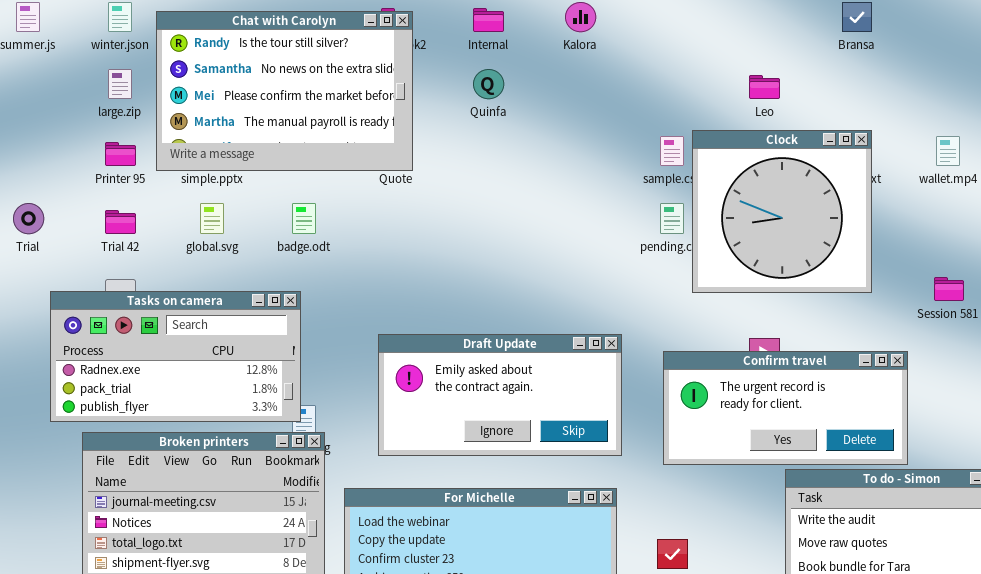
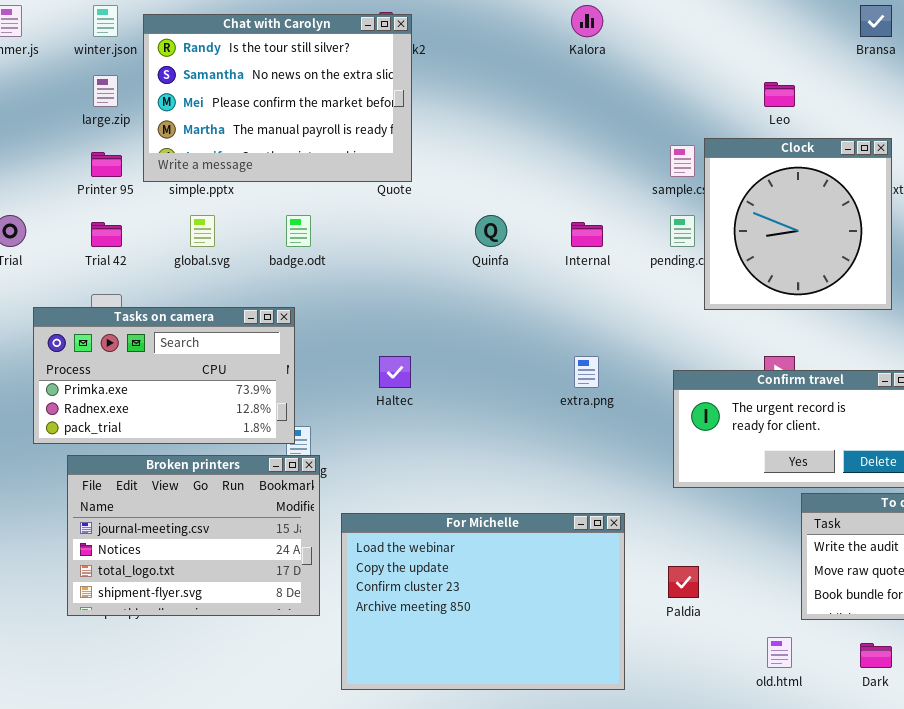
Internal: [473,8,504,32] -> [571,222,603,247], moved
Quinfa: [473,69,504,99] -> [475,215,507,247], moved
Tasks on camera: [50,291,301,422] -> [33,307,295,444], scrolled up 1 row
Draft Update: [378,334,622,456] -> none, closed

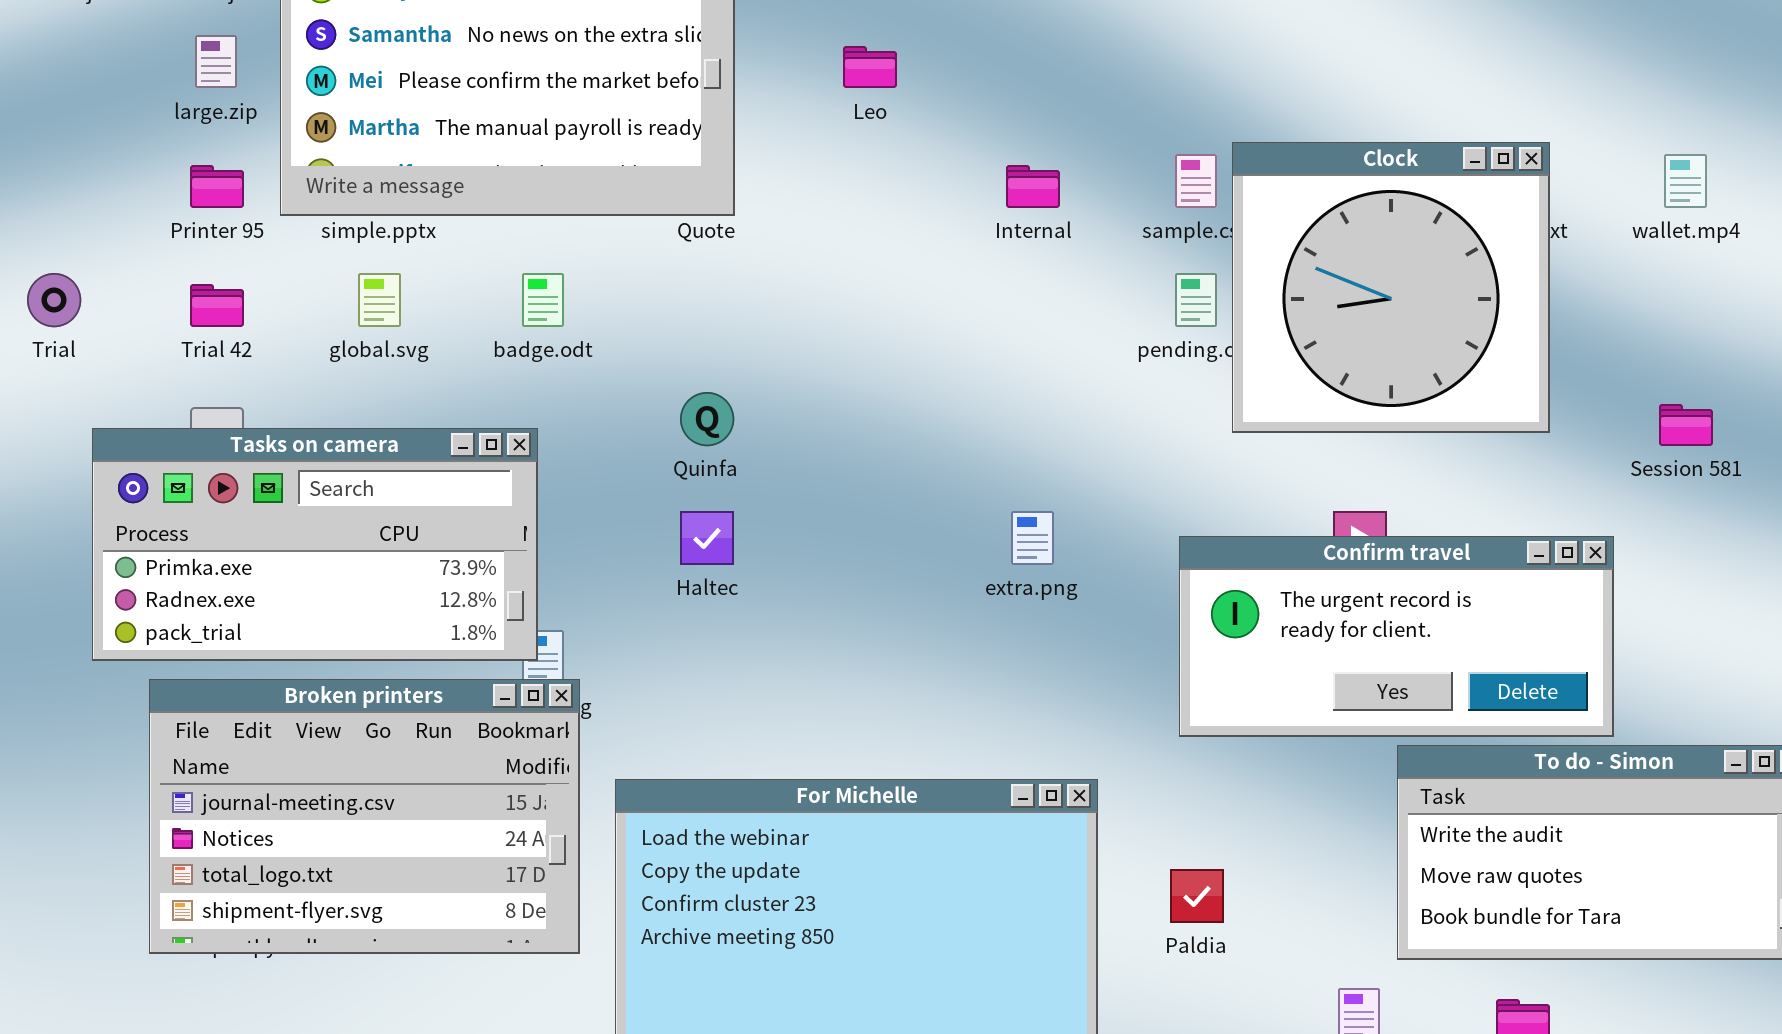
Leo: [764,82,795,107] -> [843,46,897,88], moved
Quinfa: [475,215,507,247] -> [680,392,734,446], moved
Internal: [571,222,603,247] -> [1006,165,1060,208], moved

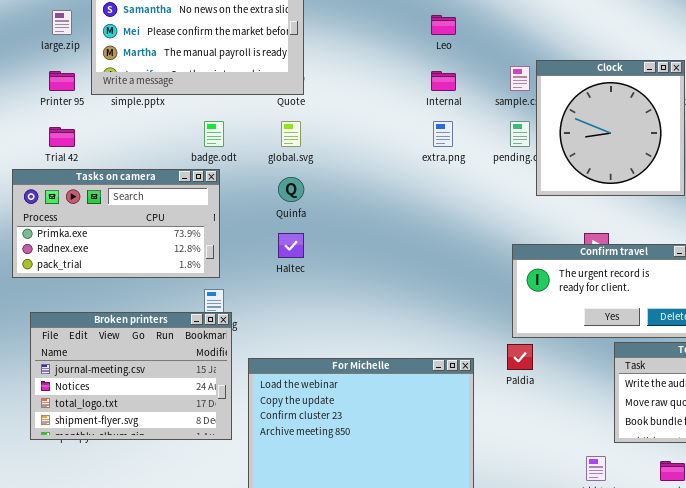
Leo: [843,46,897,88] -> [431,15,456,35], moved
global.svg: [358,273,401,327] -> [281,121,301,147], moved
Tasks on camera: [92,428,538,661] -> [12,169,220,278], moved
extra.png: [1011,511,1054,565] -> [433,121,453,147], moved
Paldia: [1170,869,1224,923] -> [507,344,533,370], moved

